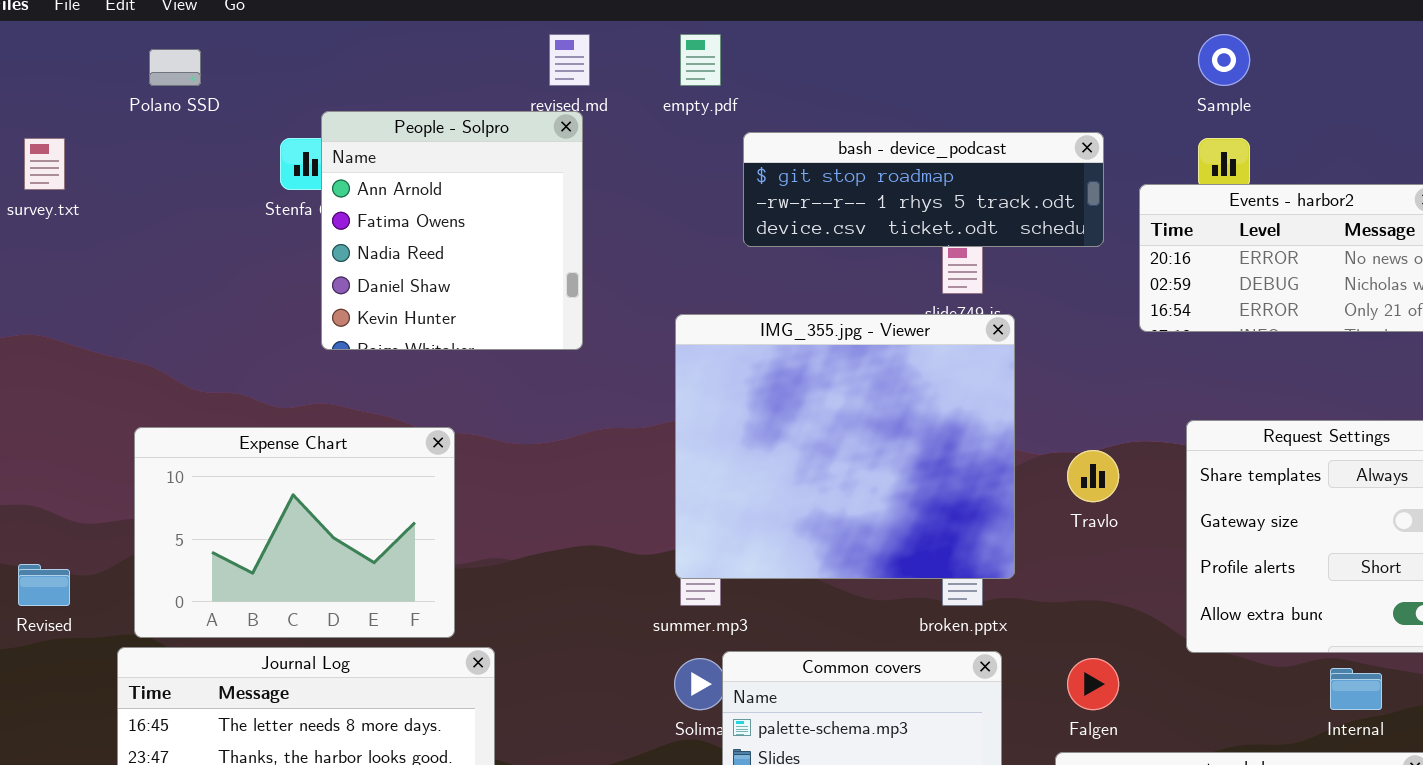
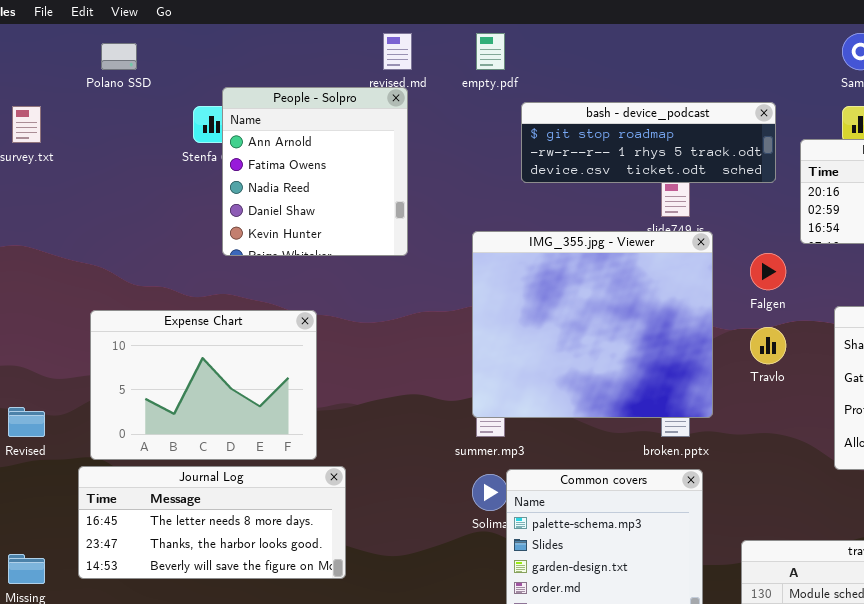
Falgen: [1067,658,1119,710] -> [750,253,786,290], moved

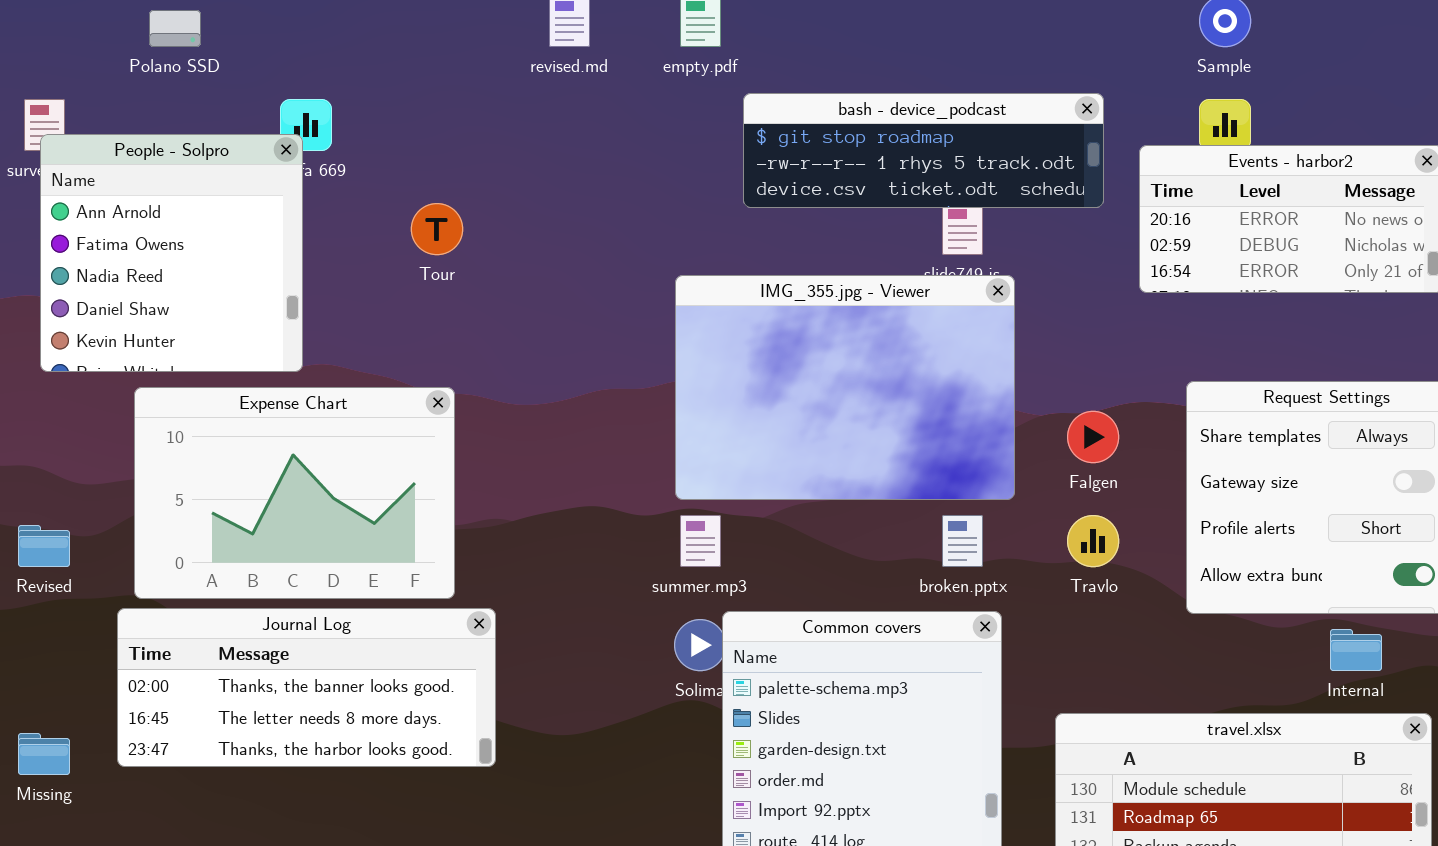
People - Solpro: [222,87,408,256] -> [40,134,303,372], moved
IMG_355.jpg - Viewer: [472,231,713,418] -> [675,275,1015,500], resized
Falgen: [750,253,786,290] -> [1067,411,1119,463], moved
Travlo: [750,327,786,364] -> [1067,515,1119,567], moved
Journal Log: [78,466,346,579] -> [117,608,496,767], scrolled up 1 row

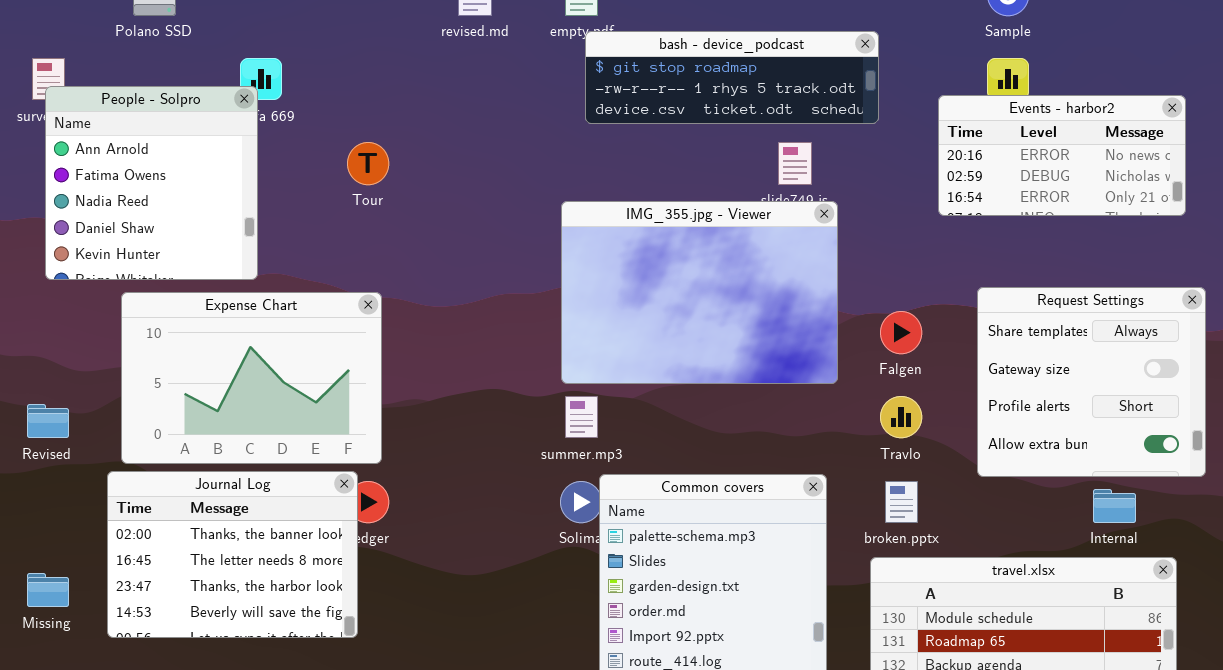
bash - device_podcast: [743,93,1104,208] -> [585,31,879,124], moved
broken.pptx: [942,515,983,567] -> [885,481,918,523], moved
Journal Log: [117,608,496,767] -> [107,471,358,638], resized

